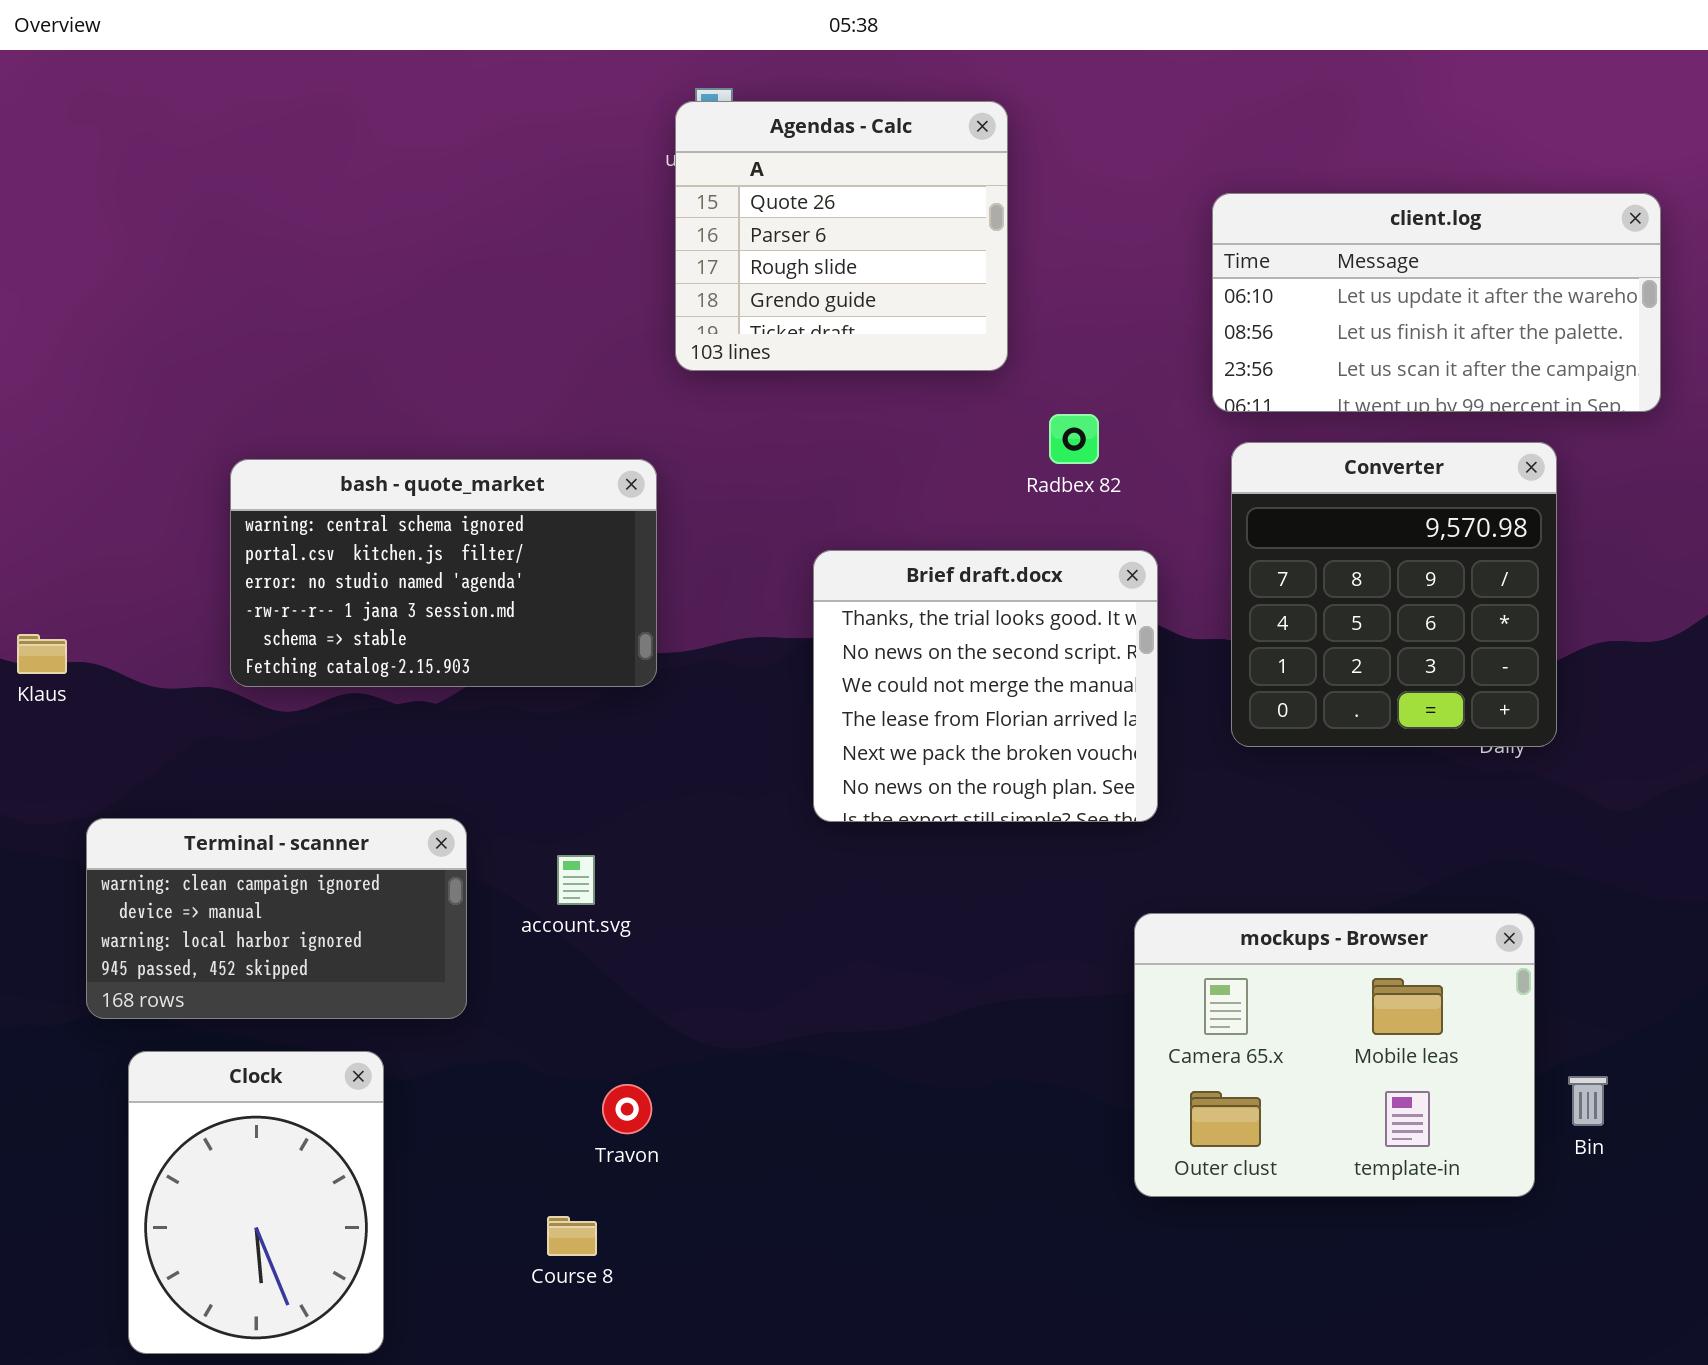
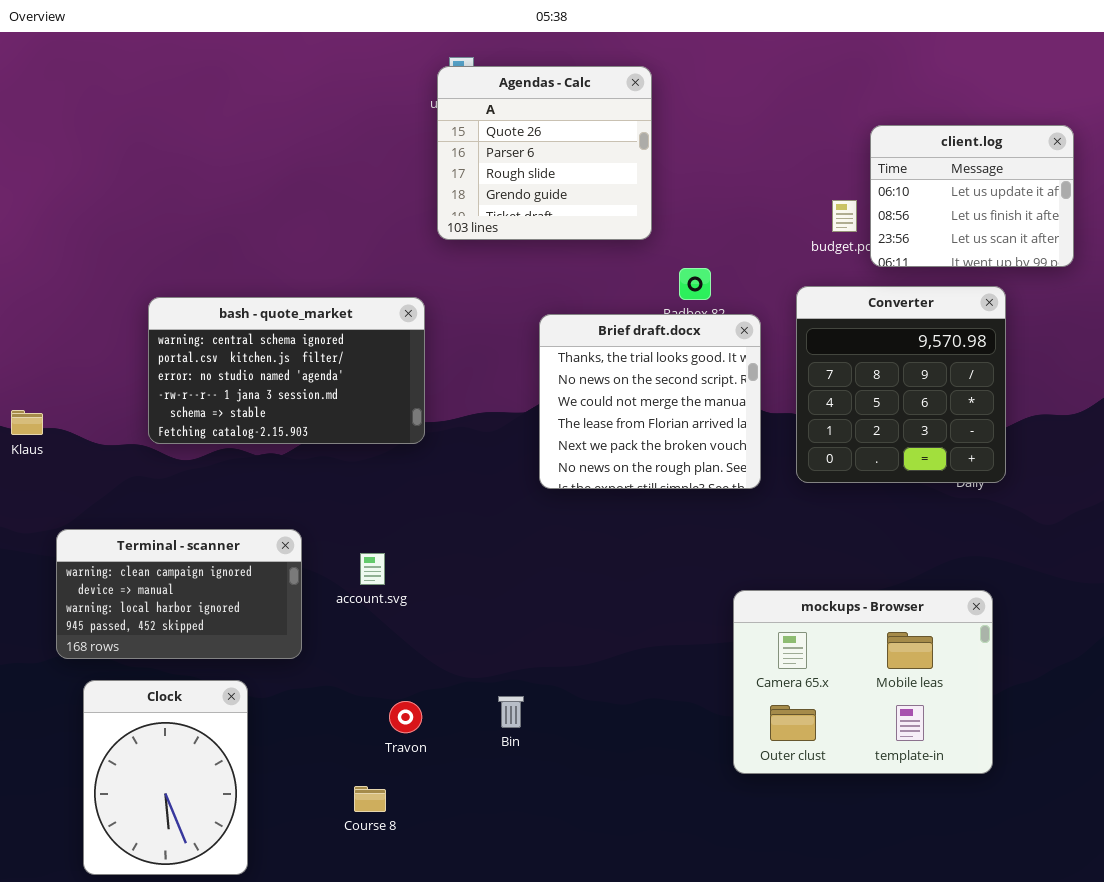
client.log: [1212,193,1661,412] -> [870,125,1074,267], resized
Brief draft.docx: [813,550,1158,822] -> [539,314,761,489], moved
Bin: [1568,1076,1608,1126] -> [498,696,524,728], moved

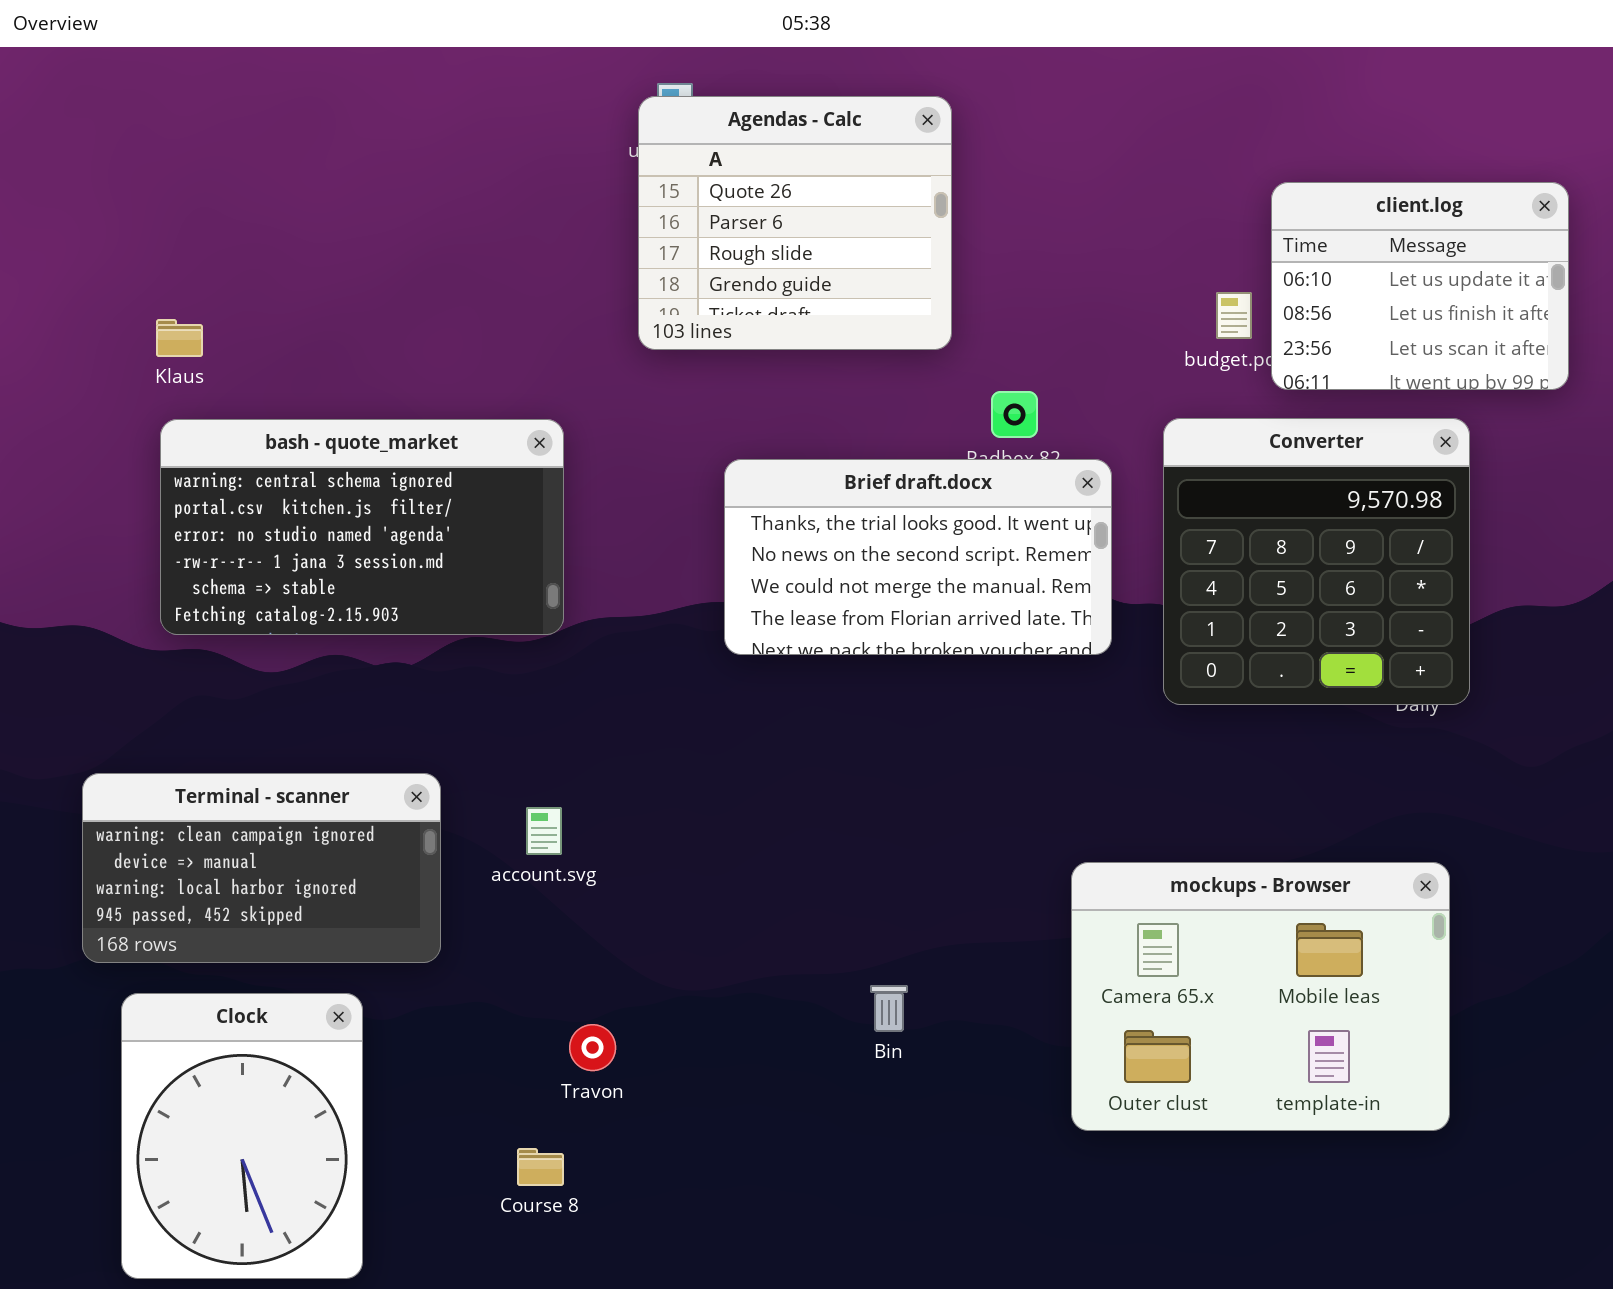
bash - quote_market: [148,297,425,444] -> [160,419,564,635], moved
Brief draft.docx: [539,314,761,489] -> [724,459,1112,655], resized
Klaus: [11,410,43,435] -> [156,319,203,357], moved
Bin: [498,696,524,728] -> [870,985,908,1032], moved

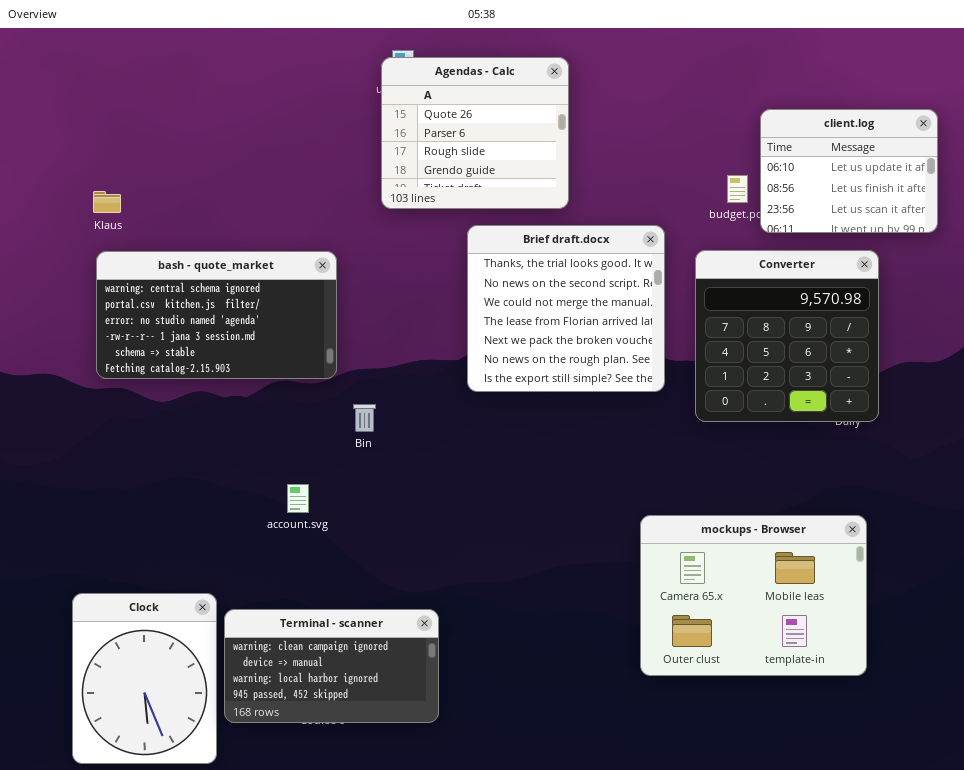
Brief draft.docx: [724,459,1112,655] -> [467,225,665,392], resized
Terminal - scanner: [82,773,441,963] -> [224,609,439,723], moved
account.svg: [526,807,562,855] -> [287,484,309,513], moved
Bin: [870,985,908,1032] -> [353,404,376,432], moved

